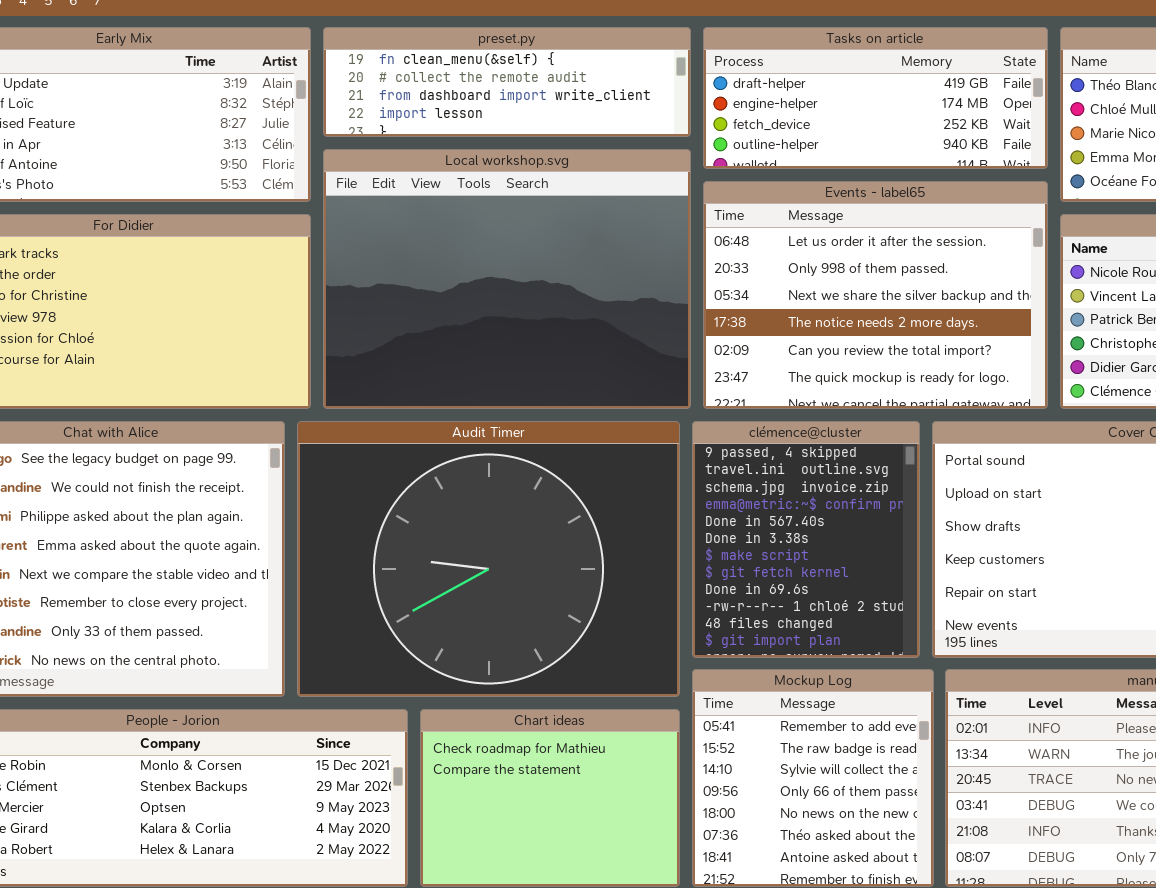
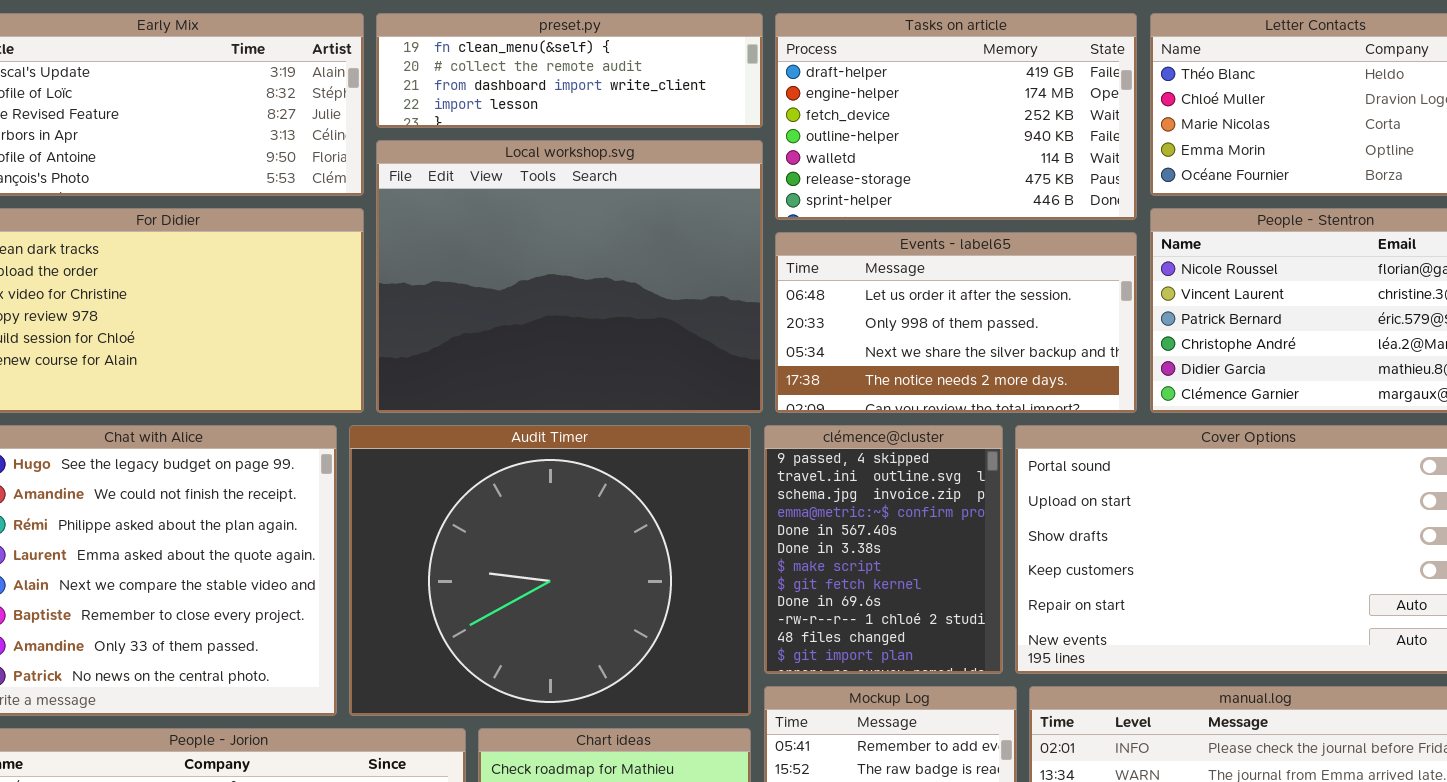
Tasks on article: [703,27,1048,169] -> [775,13,1137,220], resized
Events - label65: [703,181,1048,409] -> [775,232,1137,413], resized

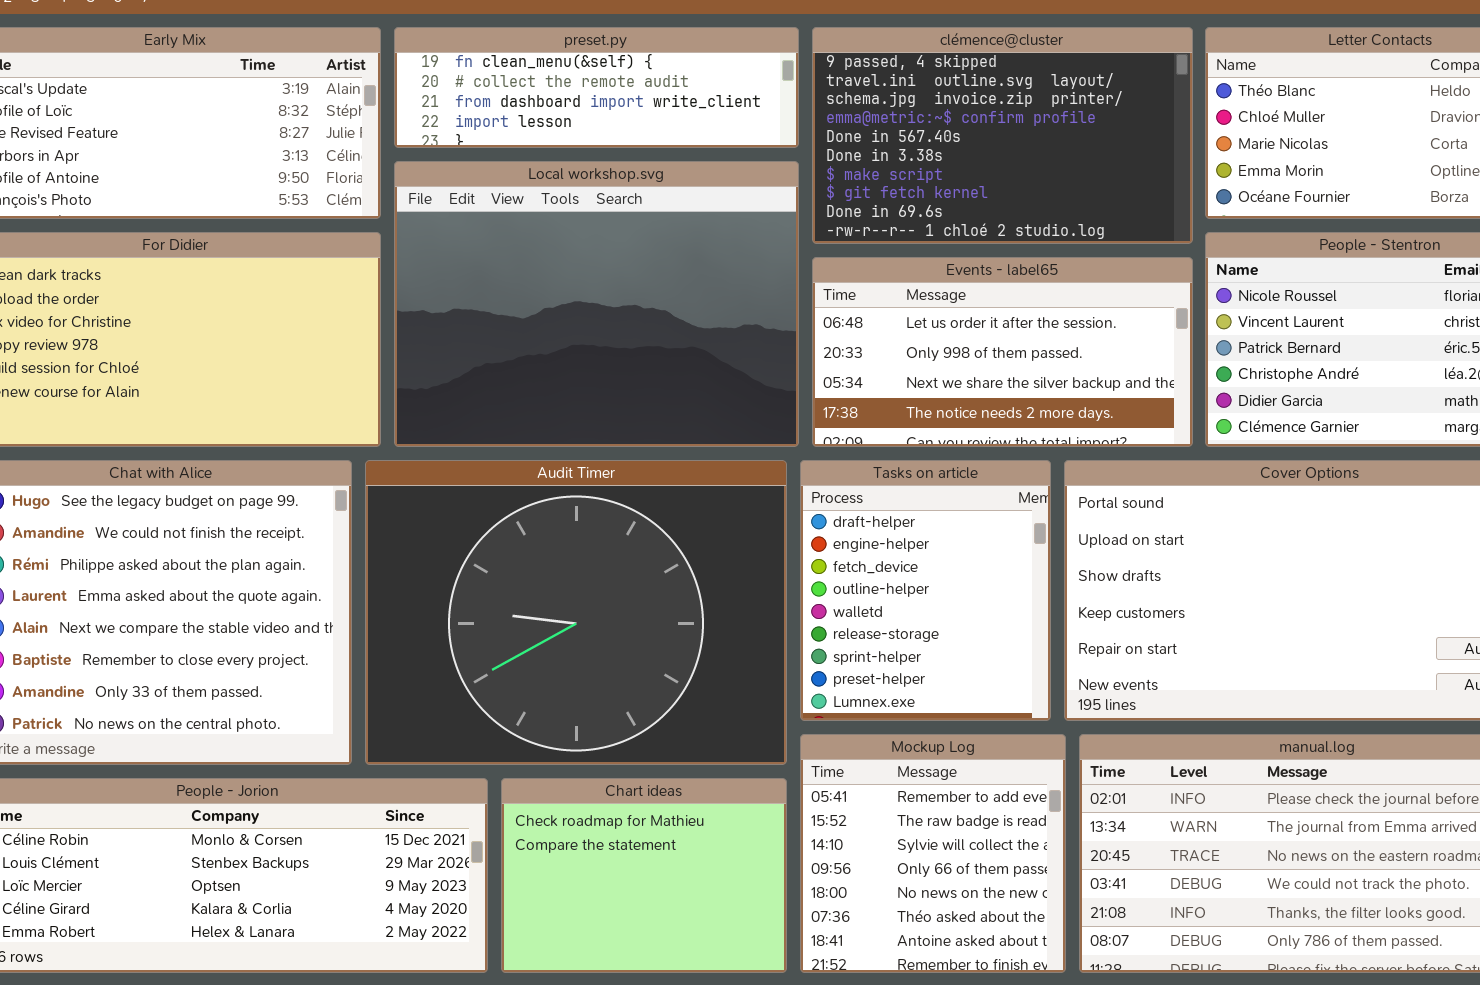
Tasks on article: [775,13,1137,220] -> [800,460,1051,721], moved, resized
clémence@cluster: [764,425,1003,674] -> [812,27,1193,244], moved, resized

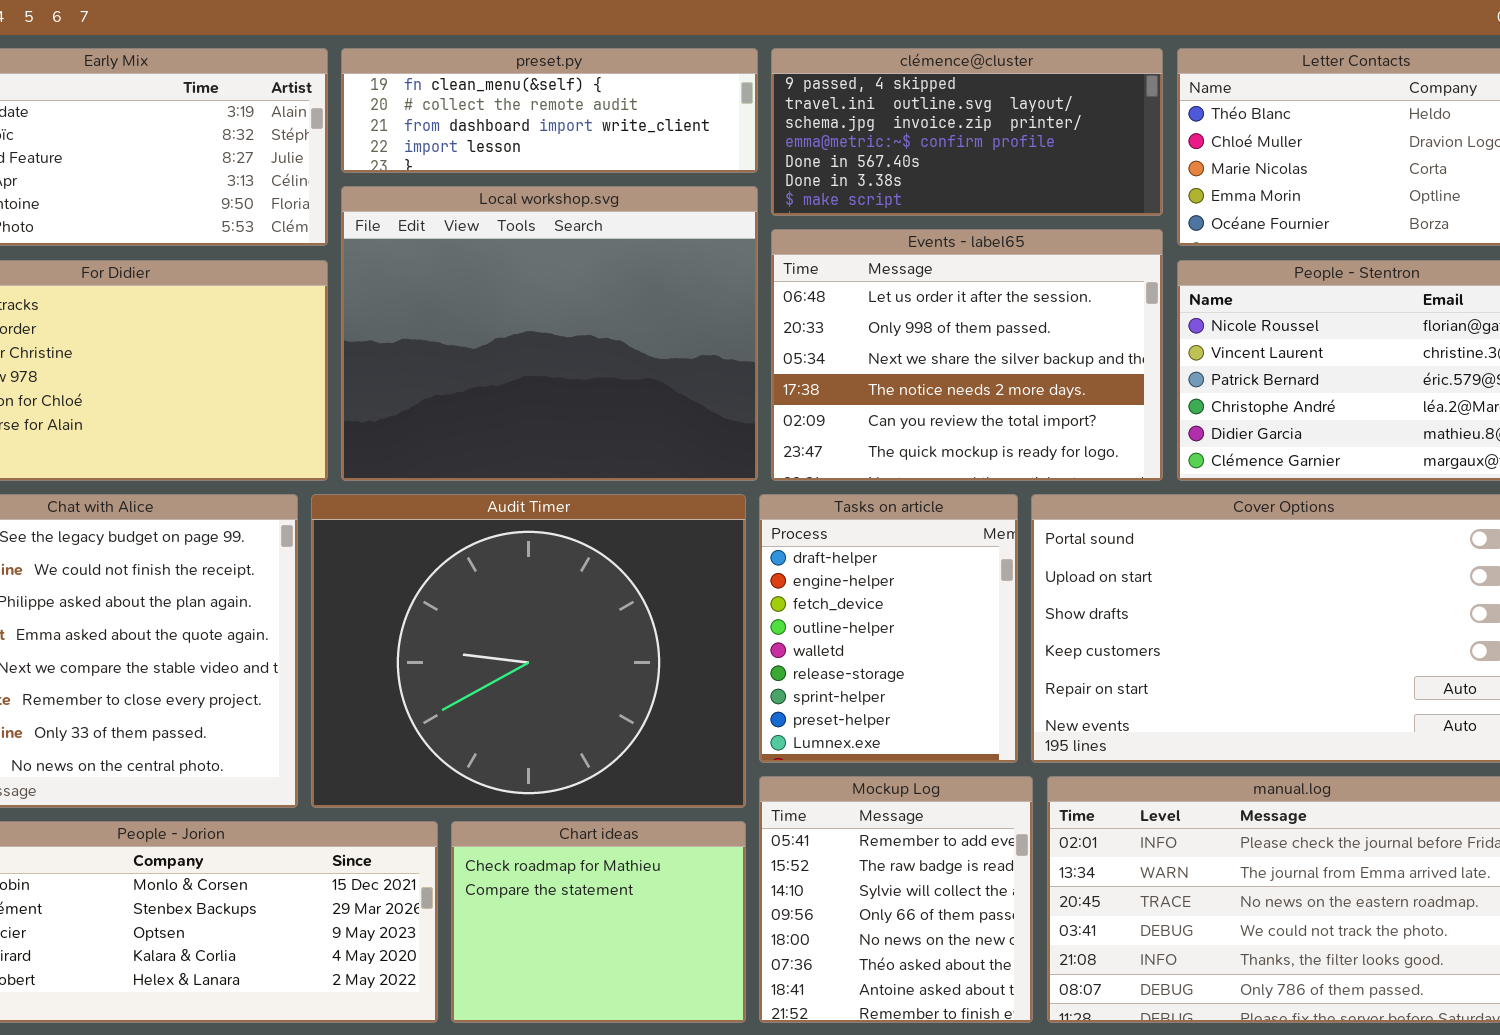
clémence@cluster: [812,27,1193,244] -> [771,48,1163,216], resized
Events - label65: [812,257,1193,447] -> [771,229,1163,481], resized

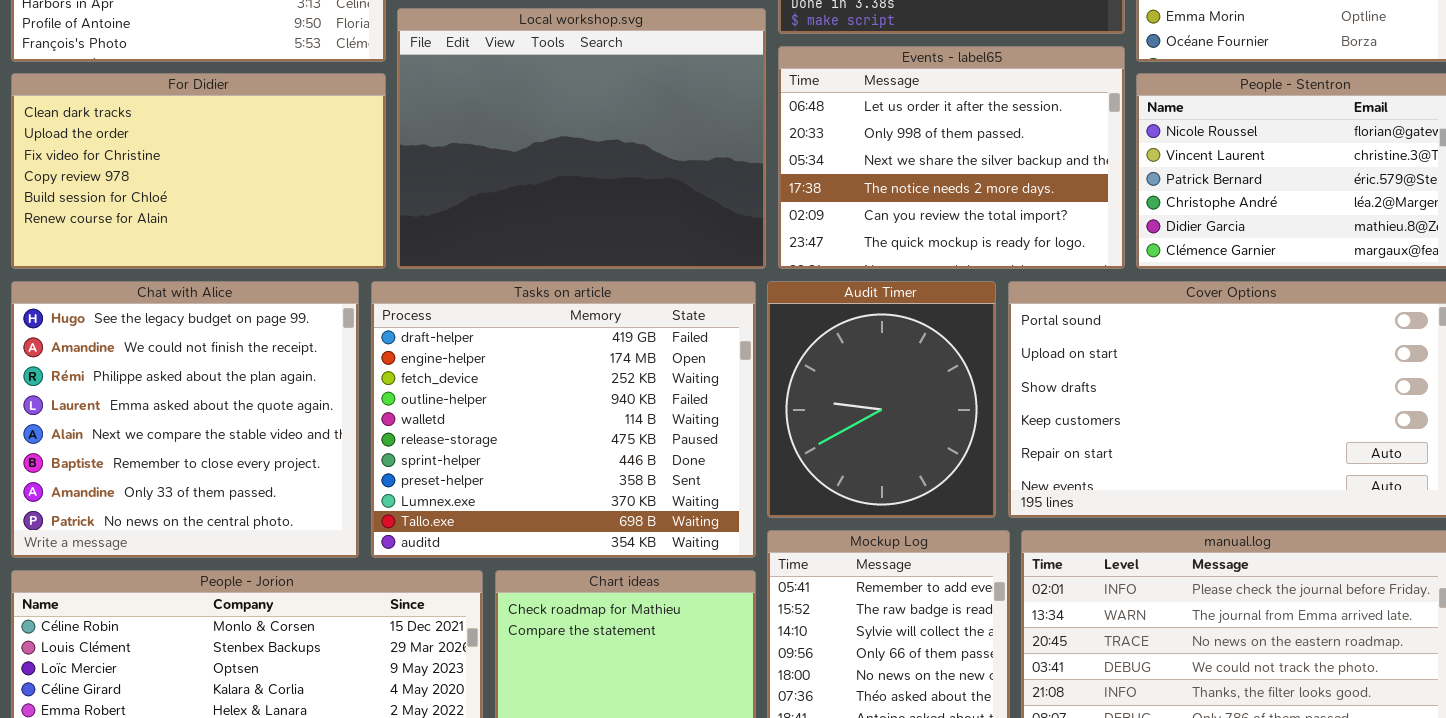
Audit Timer: [311,494,746,808] -> [767,281,996,518], moved, resized
Tasks on article: [759,494,1018,763] -> [371,281,756,558], moved, resized

